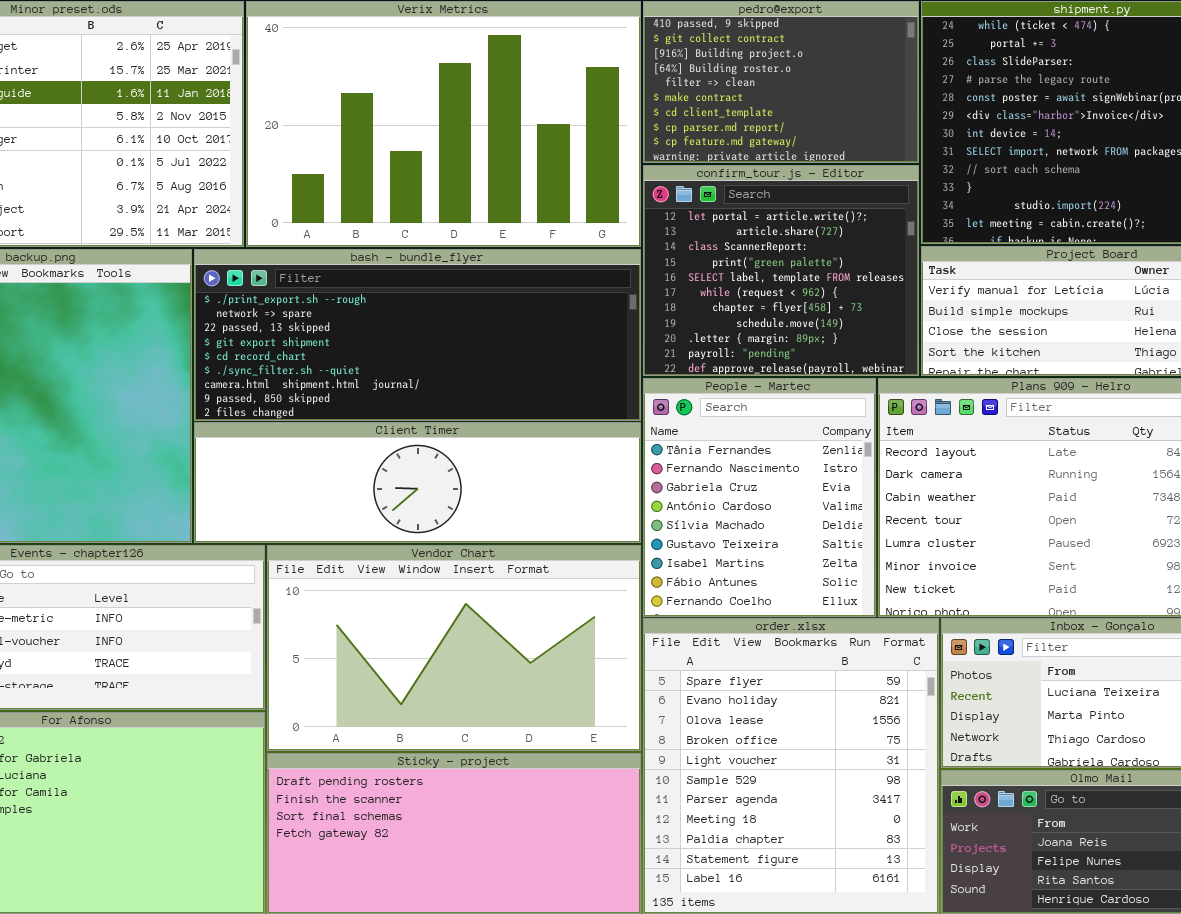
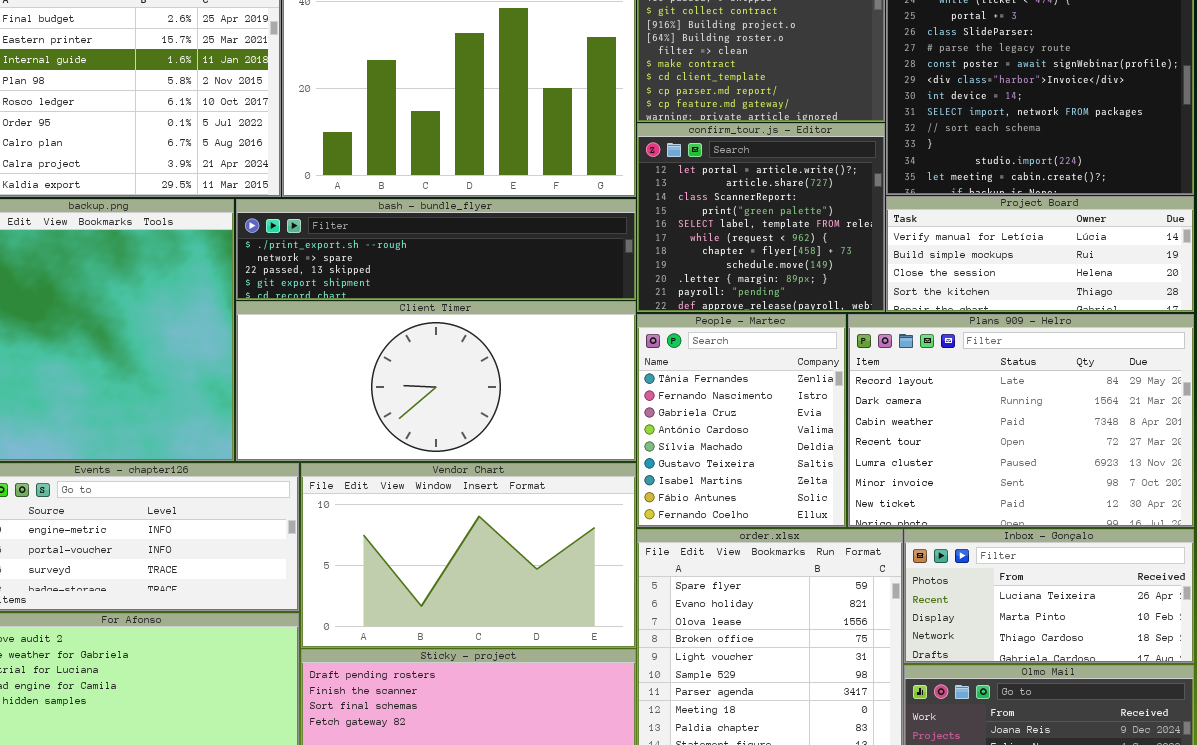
bash - bundle_flyer: [194,249,641,421] -> [236,199,636,300], resized
Client Timer: [194,422,641,543] -> [236,301,636,461], resized

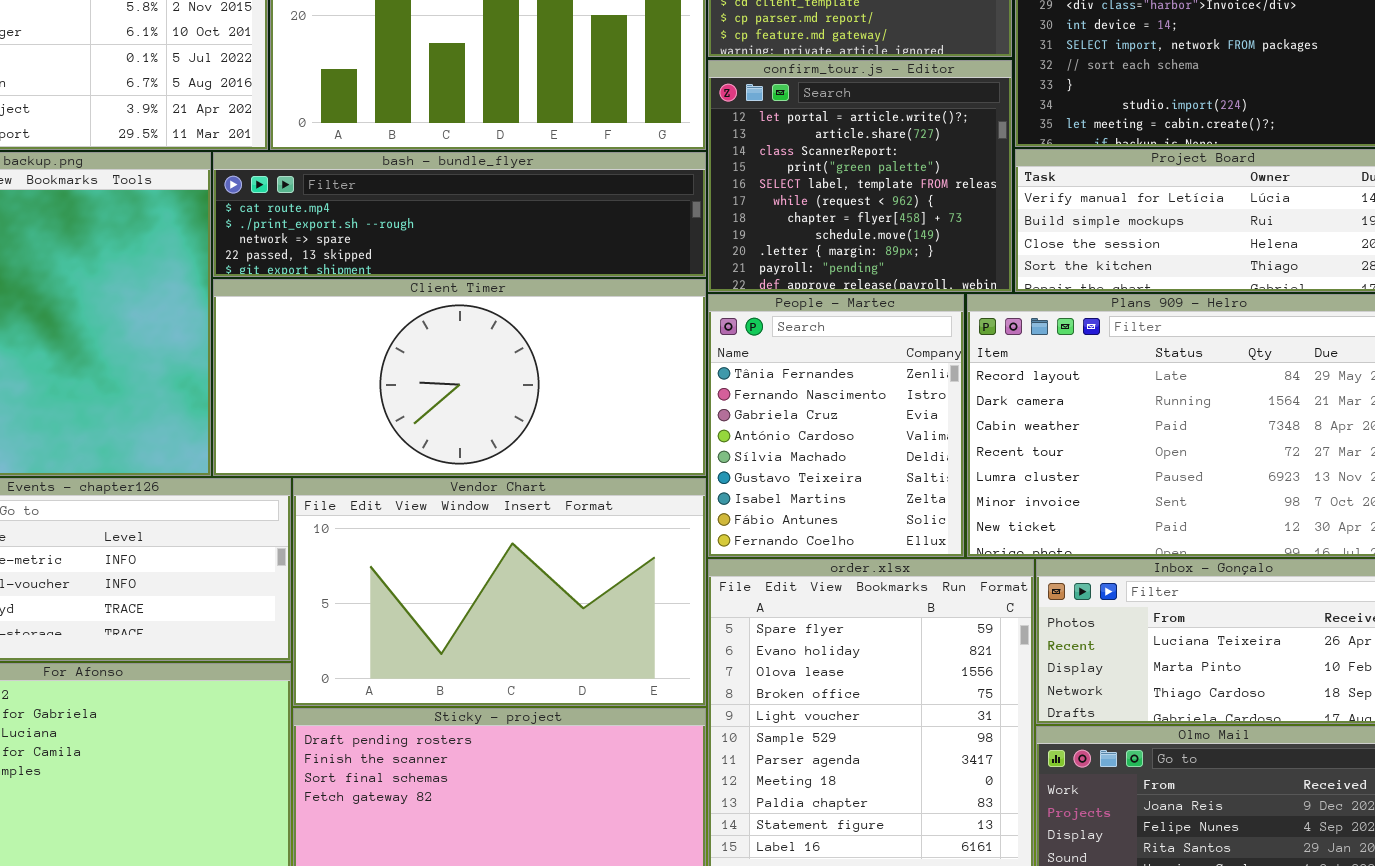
bash - bundle_flyer: [236,199,636,300] -> [213,152,706,277], scrolled up 1 row

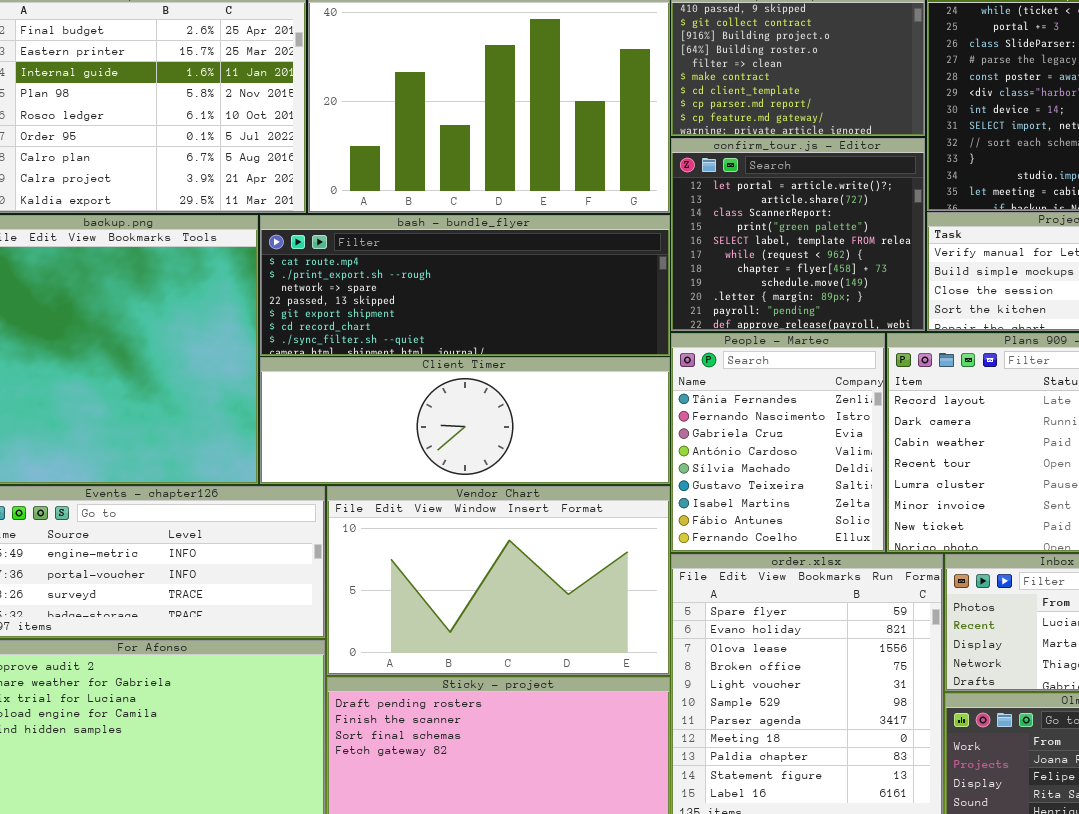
bash - bundle_flyer: [213,152,706,277] -> [260,215,670,356], resized
Client Timer: [213,279,706,476] -> [260,357,670,484], resized

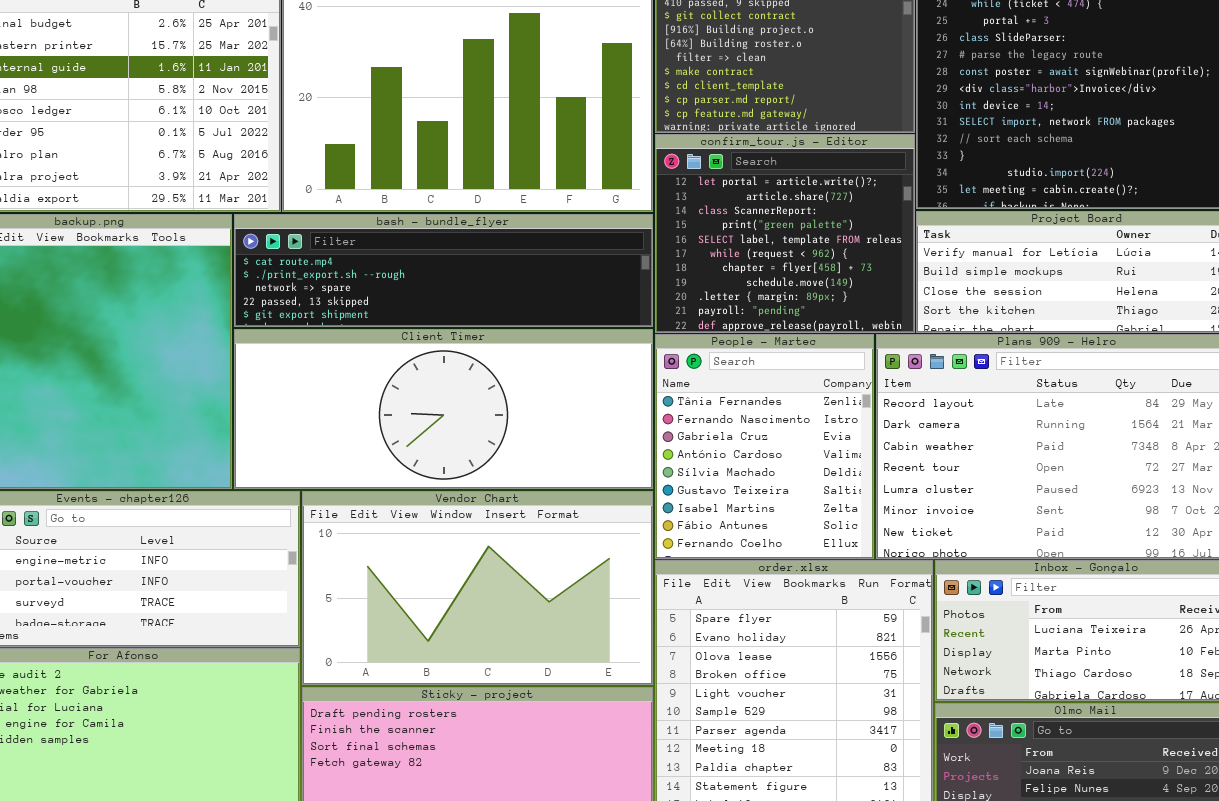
bash - bundle_flyer: [260,215,670,356] -> [234,214,653,327], resized
Client Timer: [260,357,670,484] -> [234,329,653,489], resized

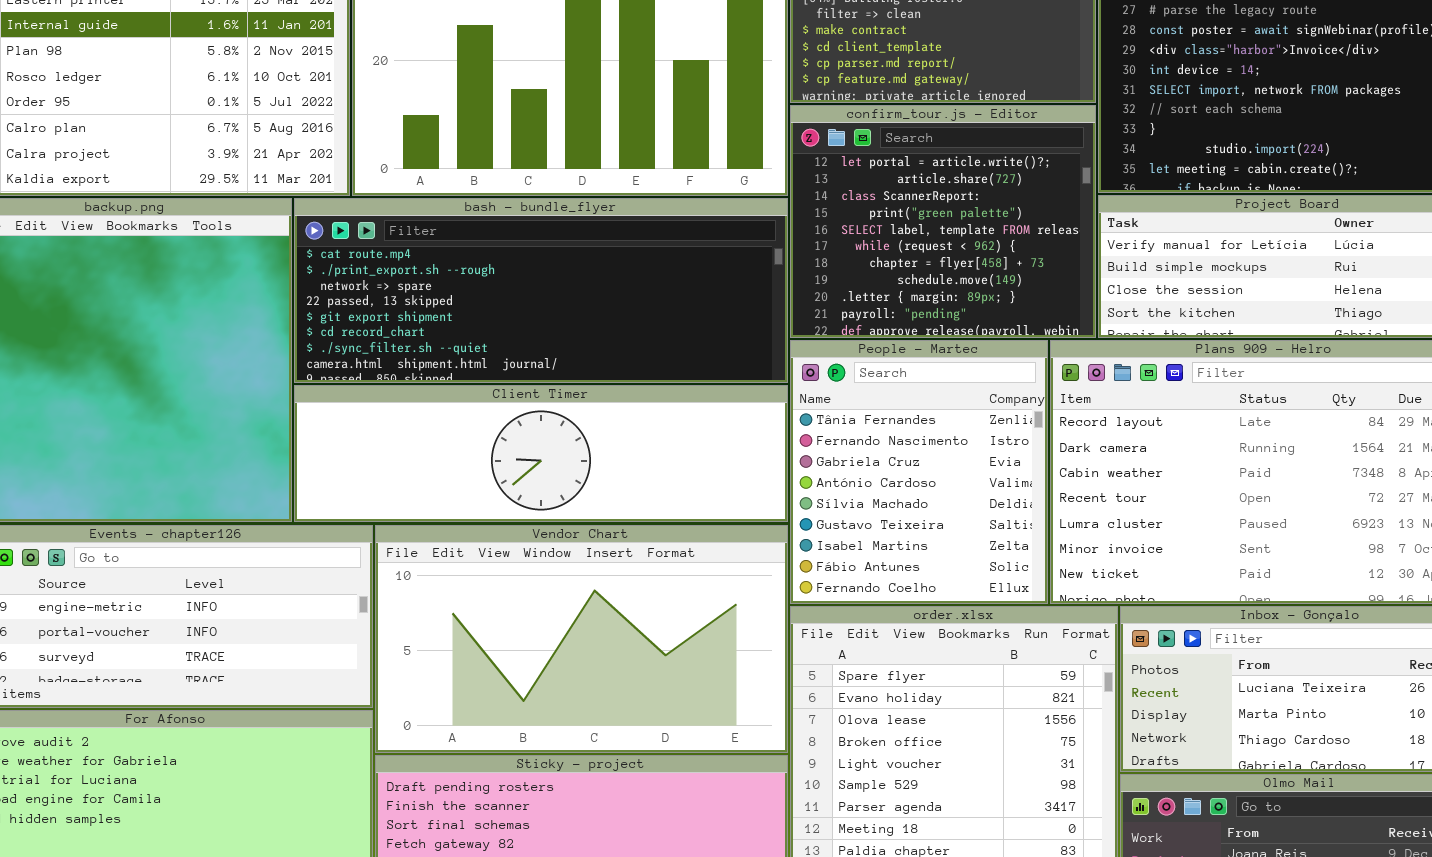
bash - bundle_flyer: [234,214,653,327] -> [294,198,788,383], resized
Client Timer: [234,329,653,489] -> [294,385,788,522], resized

